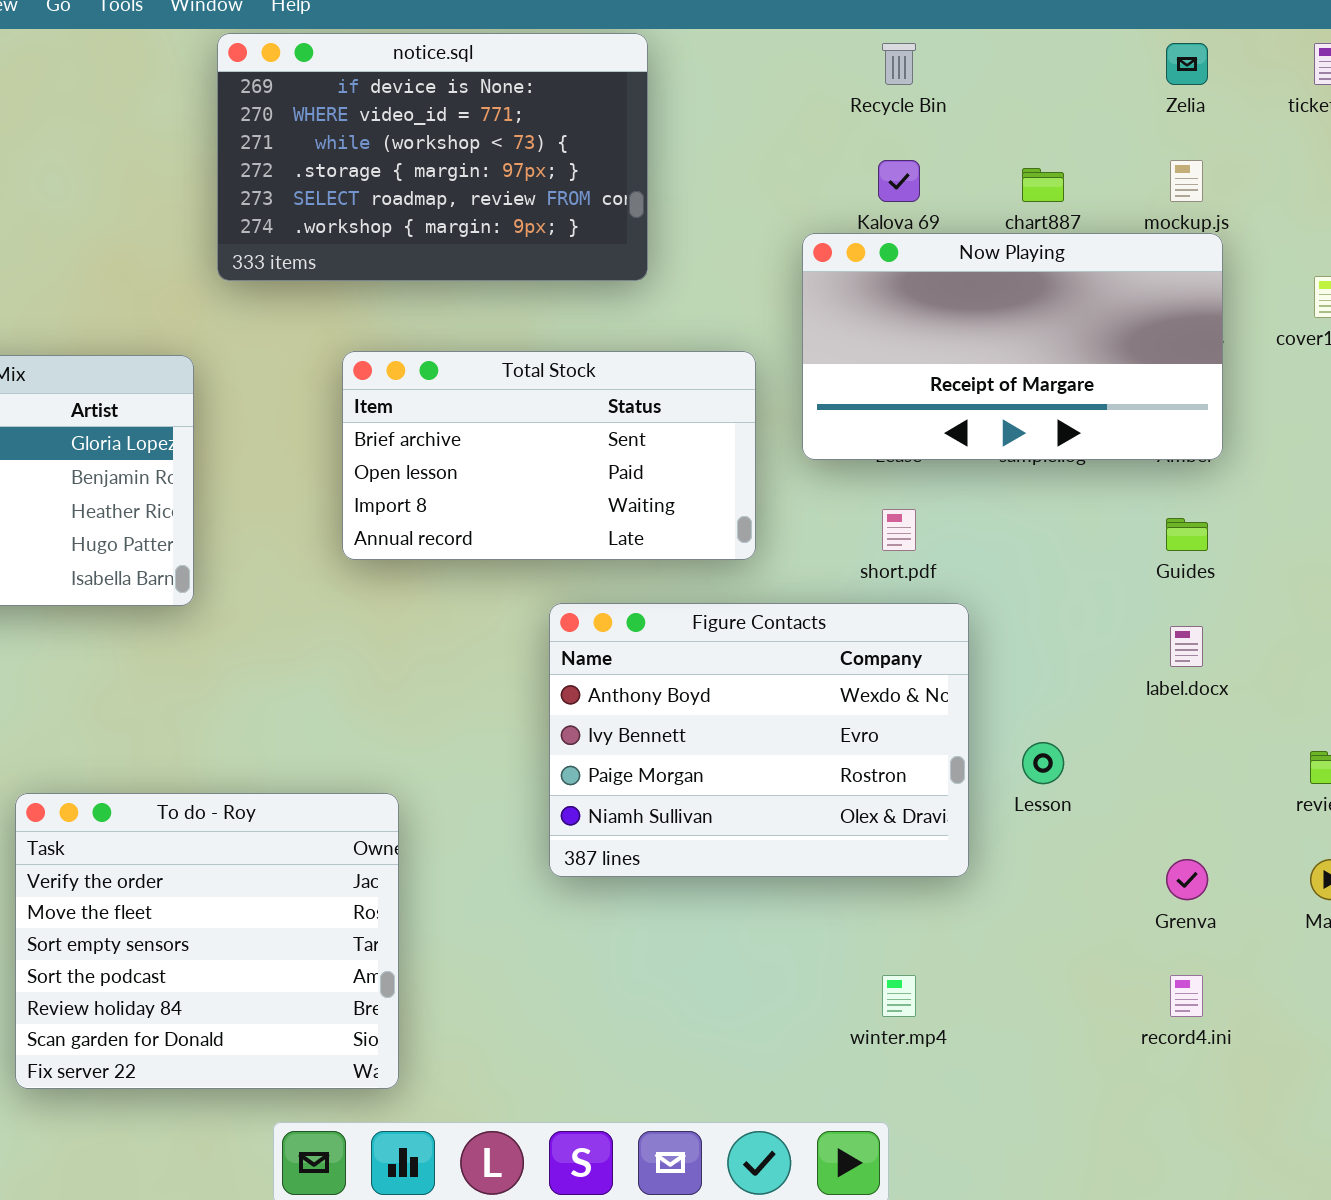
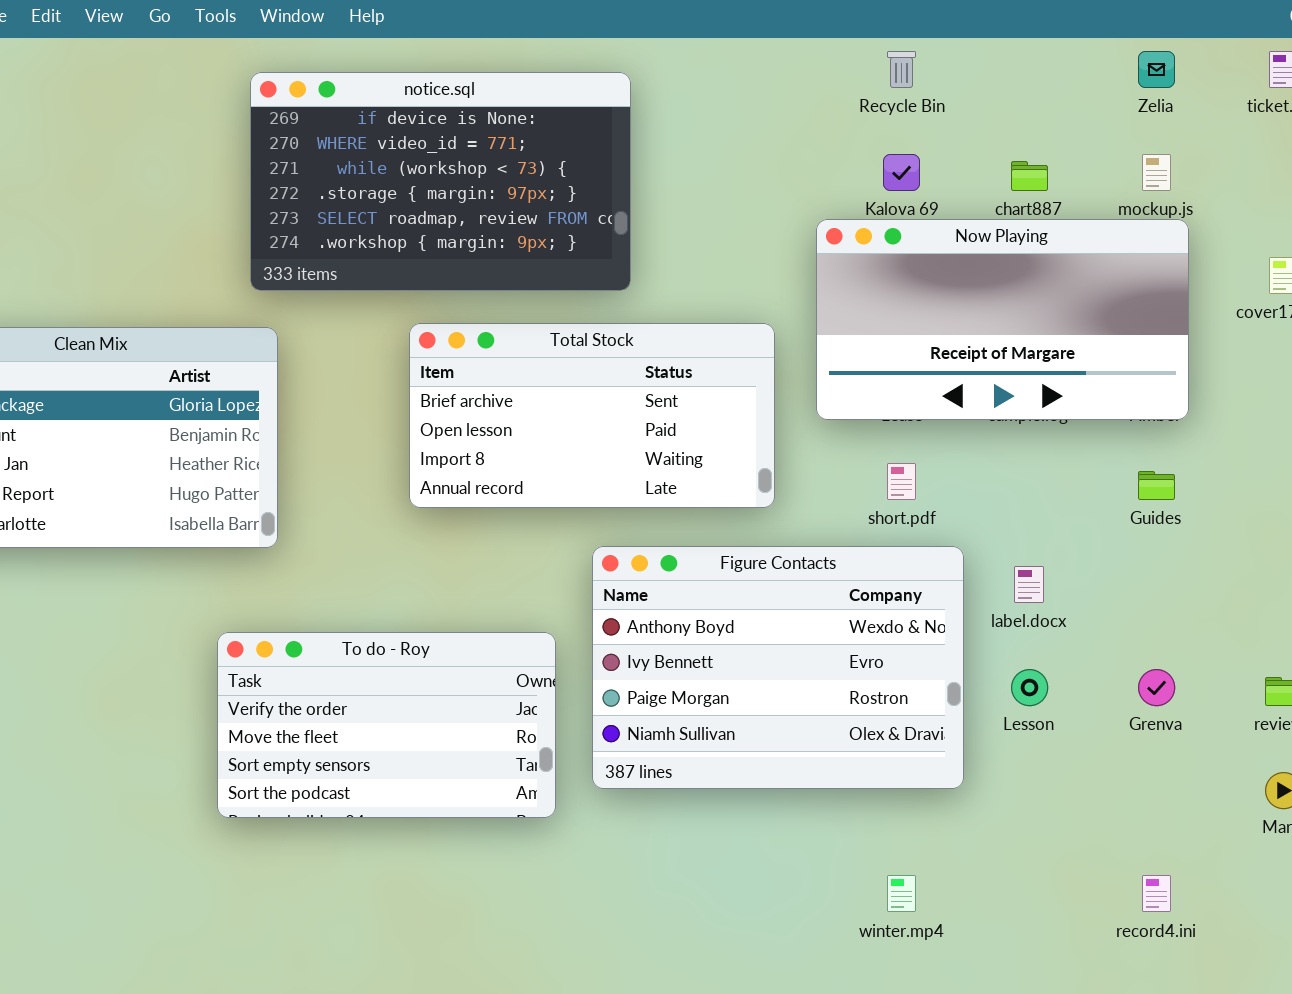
notice.sql: [217,33,648,281] -> [250,72,631,291], moved
label.docx: [1170,626,1203,667] -> [1014,566,1044,603], moved
To do - Roy: [15,793,399,1089] -> [217,632,556,818], moved, resized
Grenva: [1166,859,1208,900] -> [1138,669,1175,706], moved

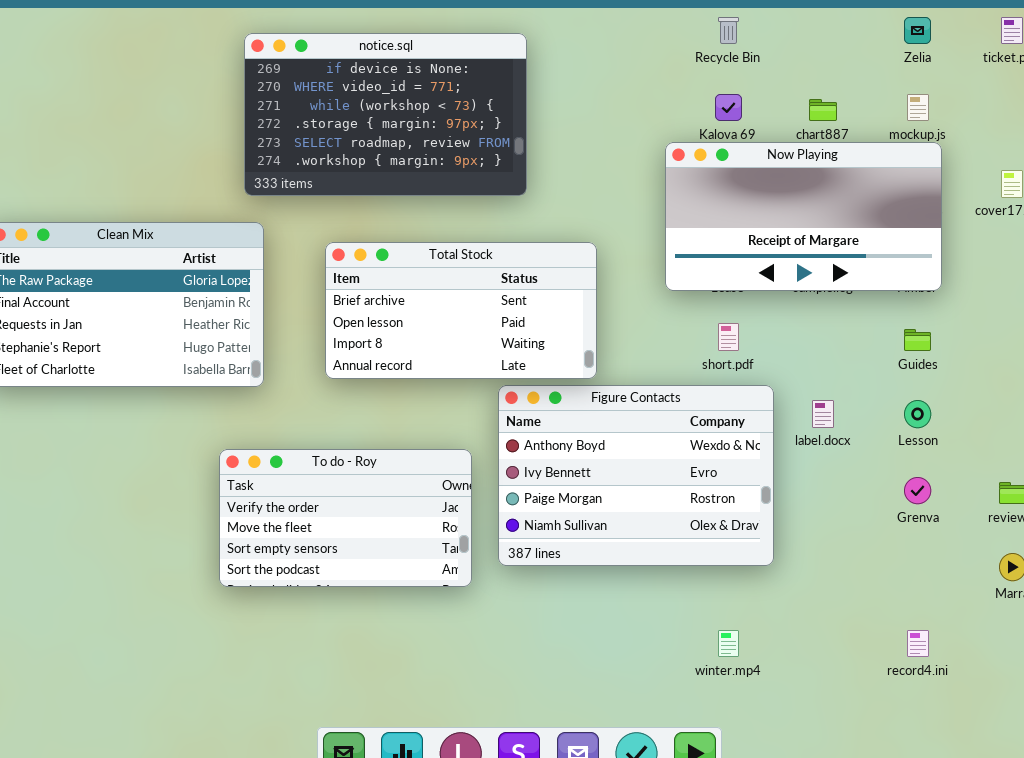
Total Stock: [409,323,775,508] -> [325,242,597,379], moved
Lesson: [1011,669,1048,706] -> [904,400,931,428], moved

